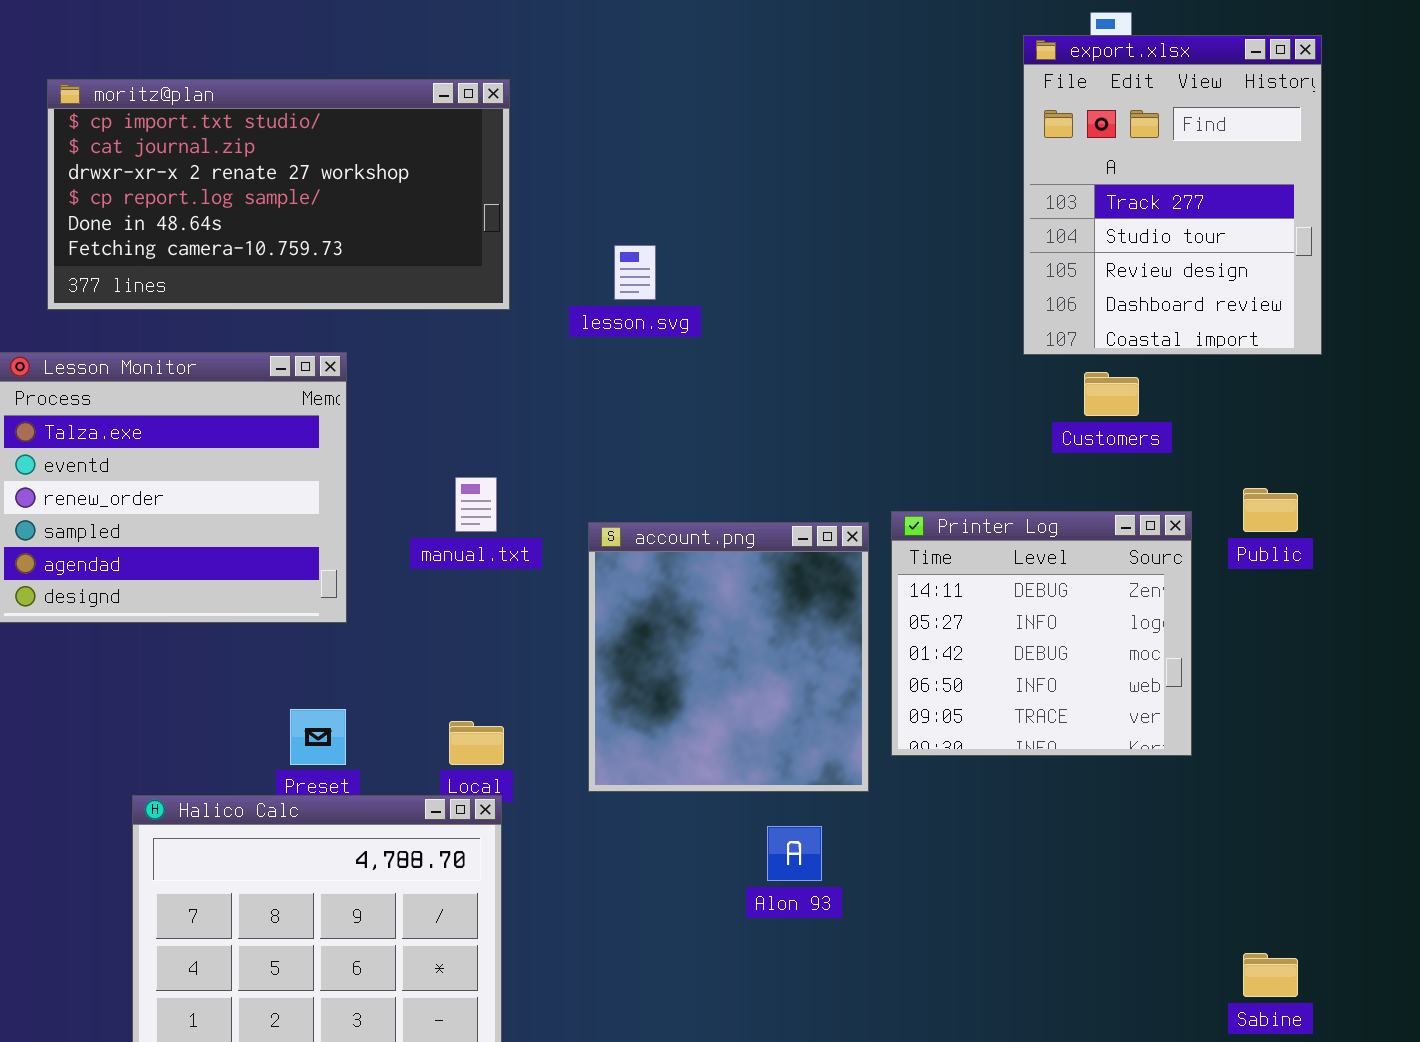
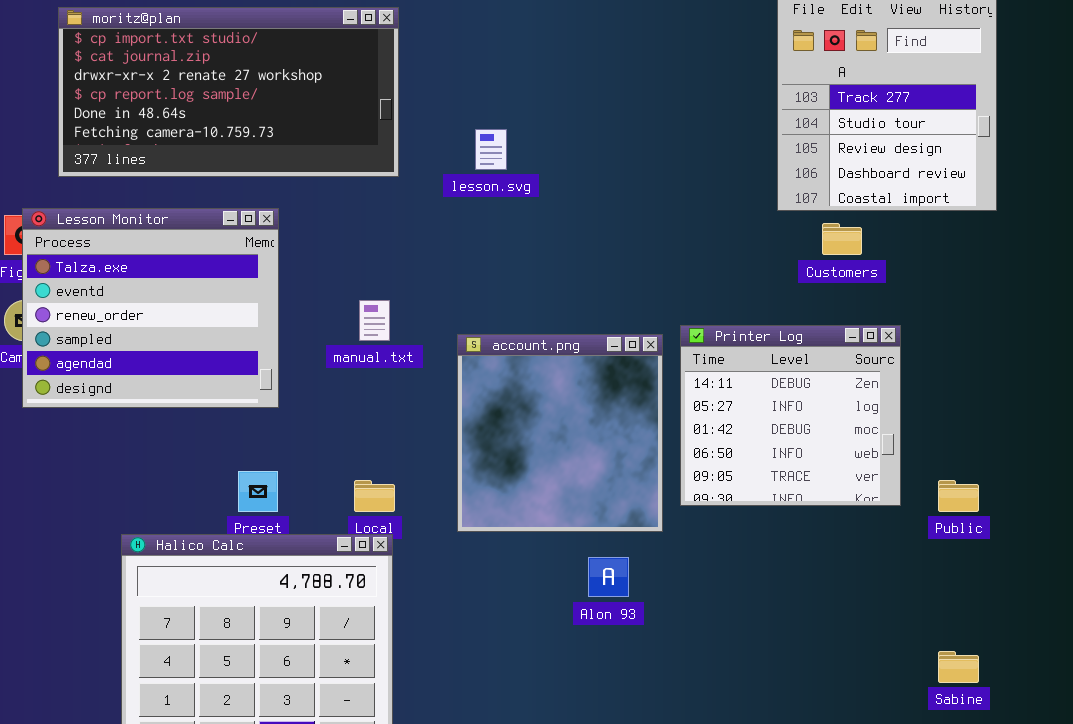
Public: [1243,488,1298,532] -> [938,480,979,512], moved

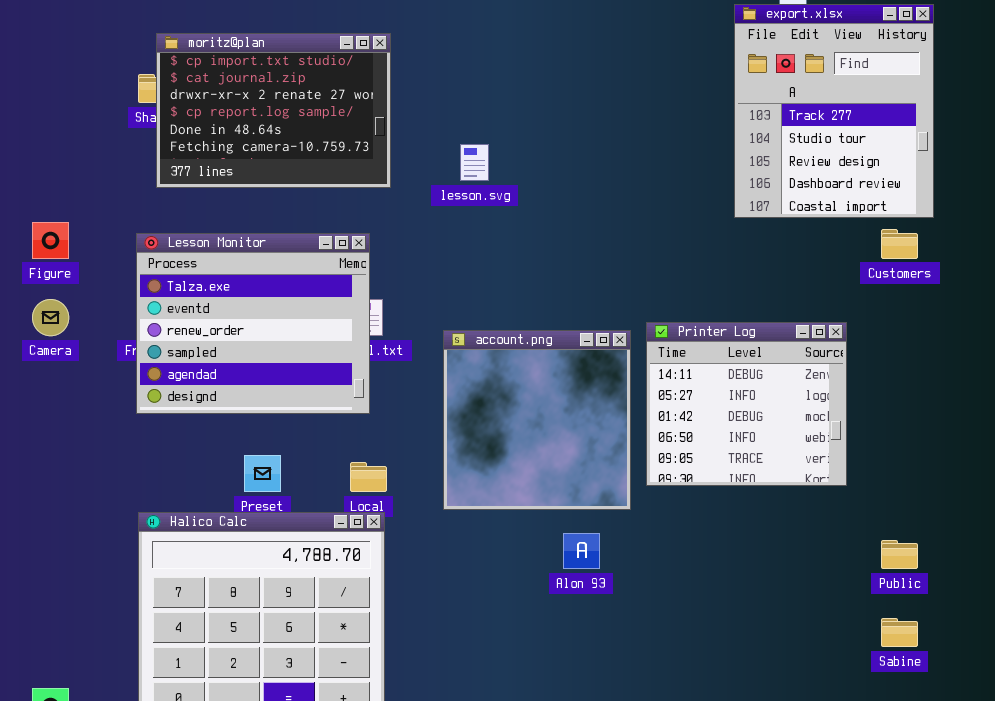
moritz@plan: [58,7,399,177] -> [156,33,391,188], resized
Lesson Monitor: [22,208,279,408] -> [136,233,370,414], moved
Customers: [822,223,862,255] -> [881,229,918,259], moved
Public: [938,480,979,512] -> [881,540,918,569], moved

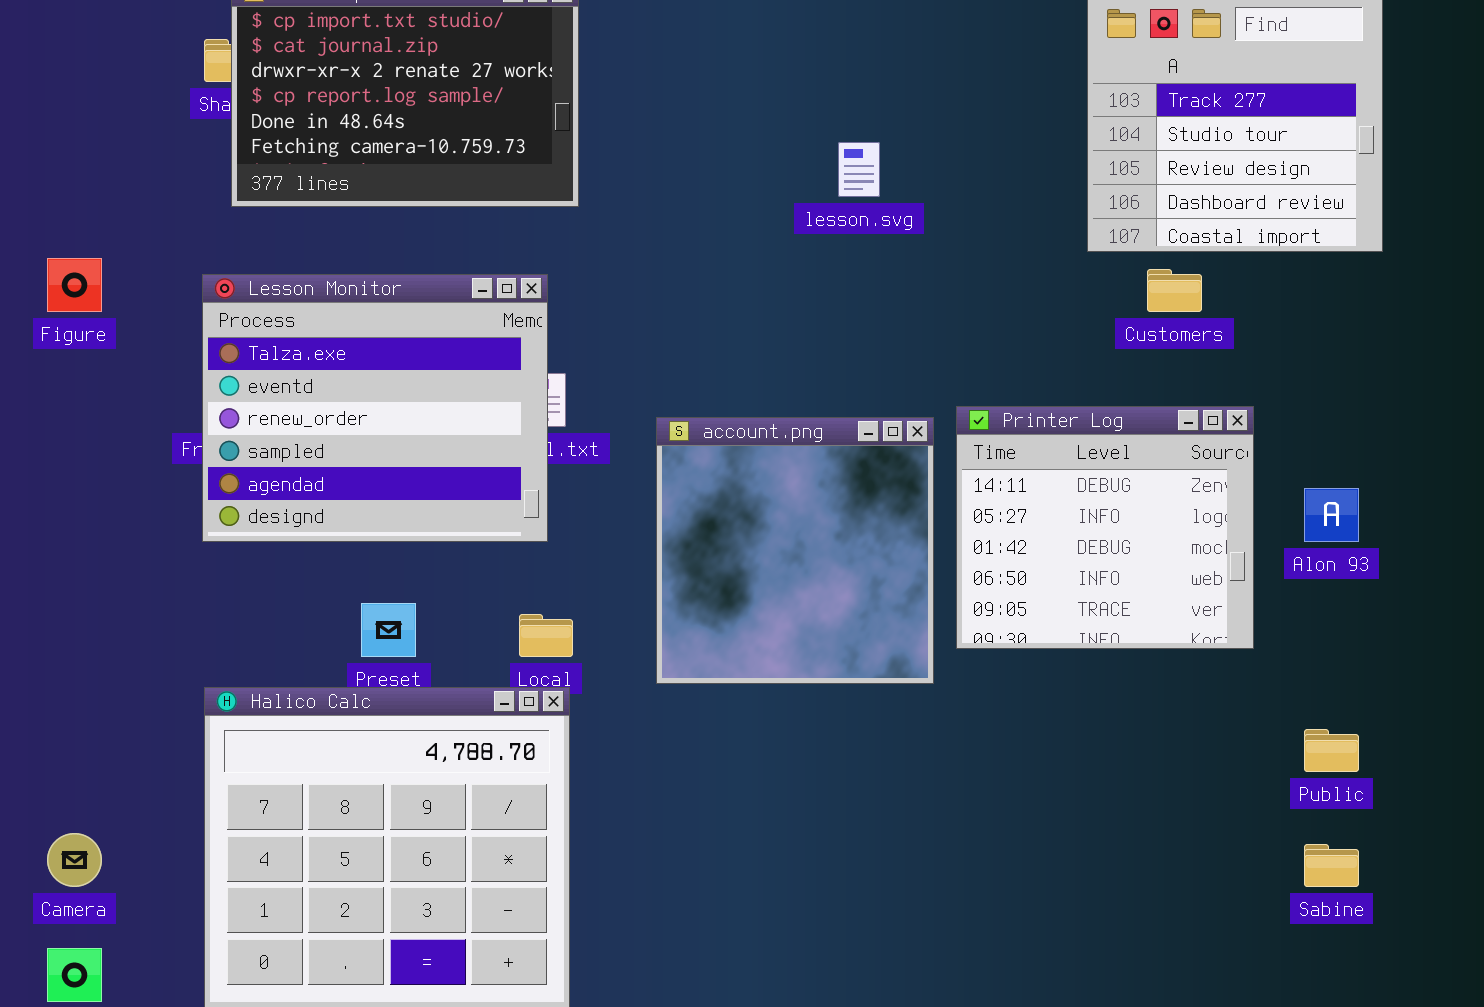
lesson.svg: [460,144,489,181] -> [838,142,880,197], moved
Customers: [881,229,918,259] -> [1147,269,1202,312], moved
Camera: [32,299,69,336] -> [47,833,102,887], moved
Alon 93: [563,533,600,569] -> [1304,488,1359,542], moved

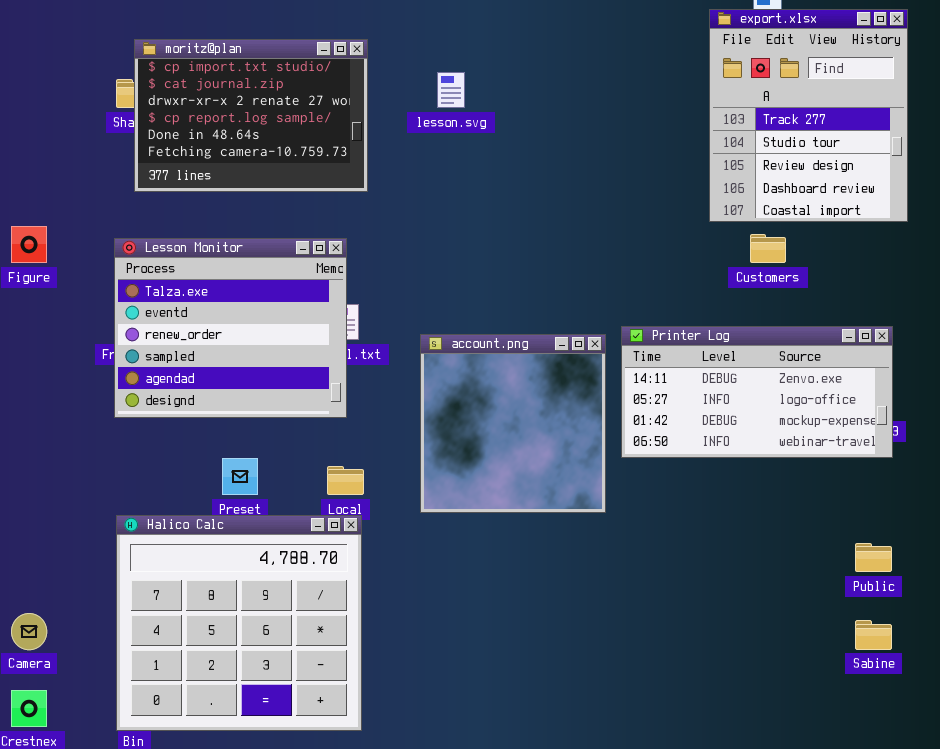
lesson.svg: [838,142,880,197] -> [437,72,465,108], moved
Printer Log: [956,406,1254,649] -> [621,326,893,458], resized

